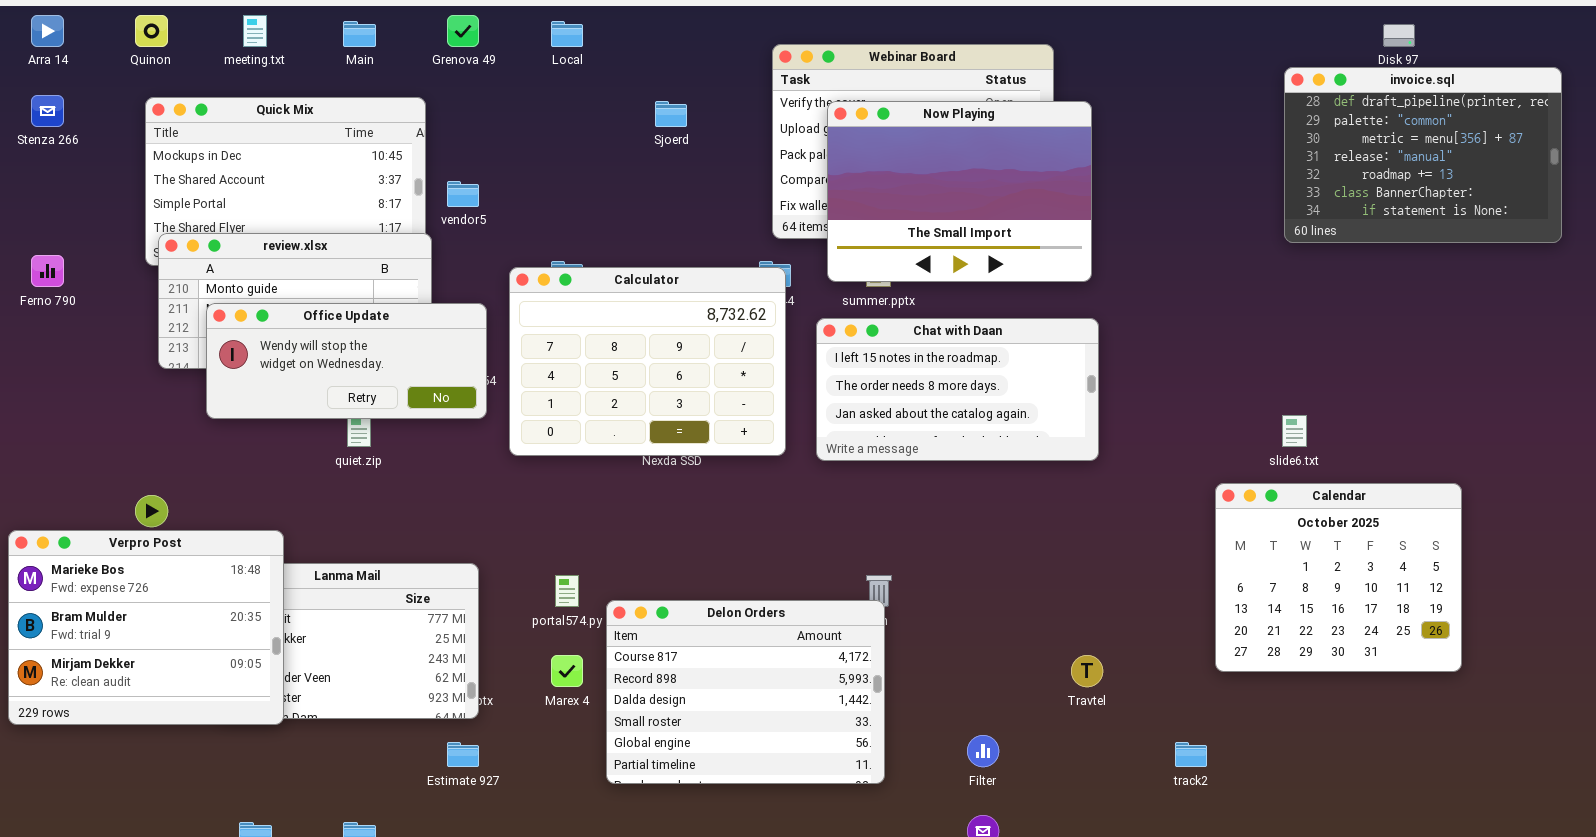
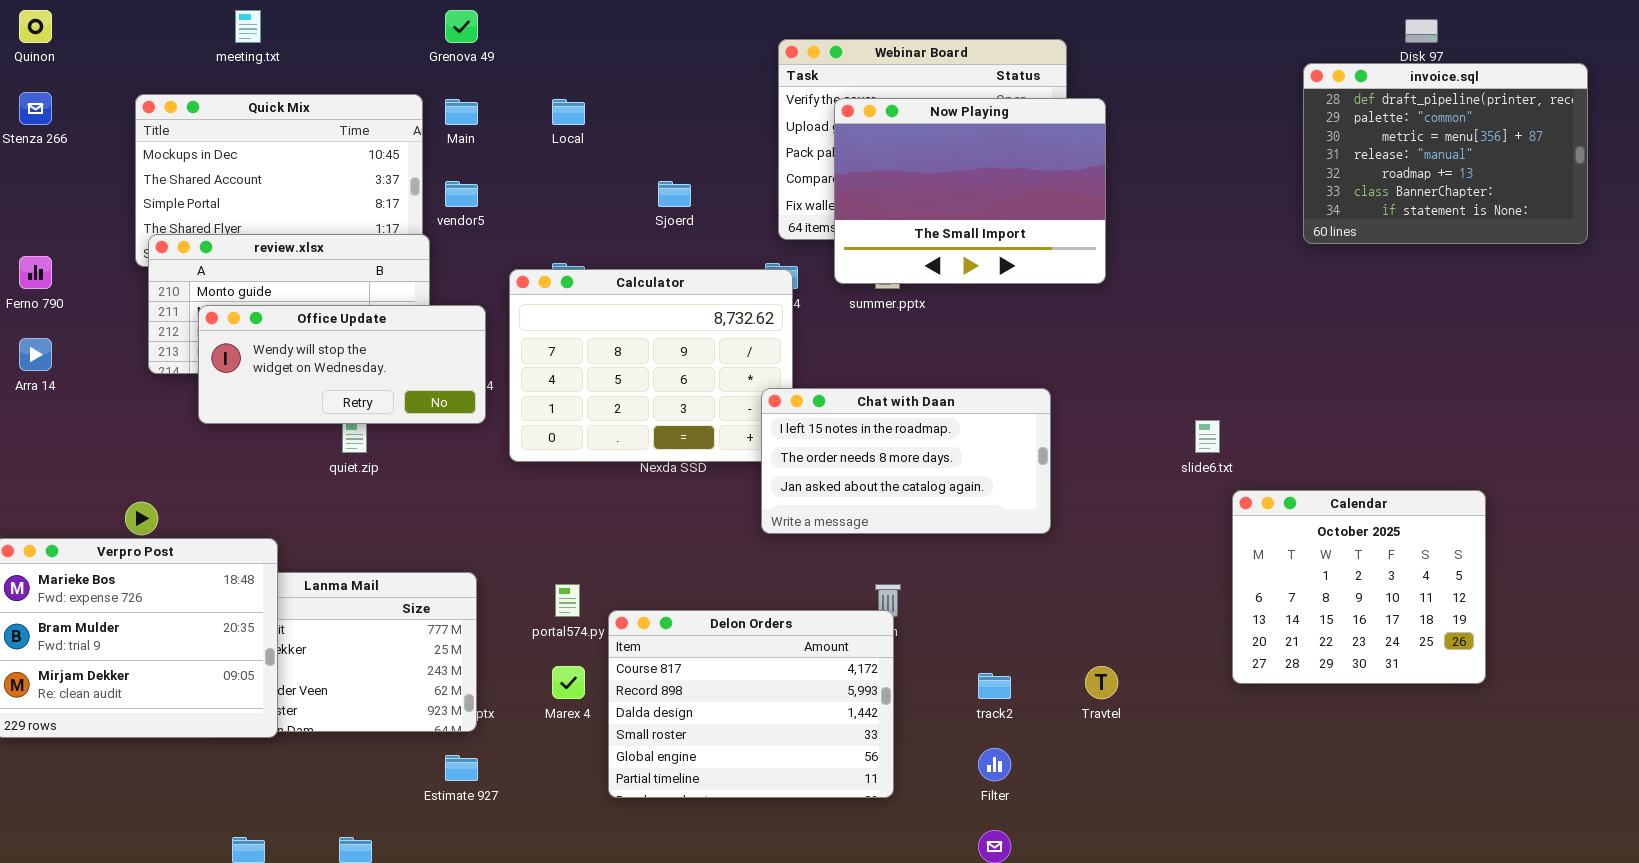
Arra 14: [31,15,64,47] -> [19,338,52,371], moved
Quinon: [135,15,168,47] -> [19,10,52,43], moved
Main: [343,21,376,47] -> [445,99,478,125], moved
Local: [551,21,583,47] -> [552,99,585,125], moved
Sjoerd: [655,101,687,127] -> [658,181,691,207], moved
Chat with Daan: [816,318,1099,461] -> [761,388,1051,534], moved
slide6.txt: [1282,415,1307,447] -> [1195,420,1220,453], moved
track2: [1175,742,1207,767] -> [978,673,1011,699], moved

